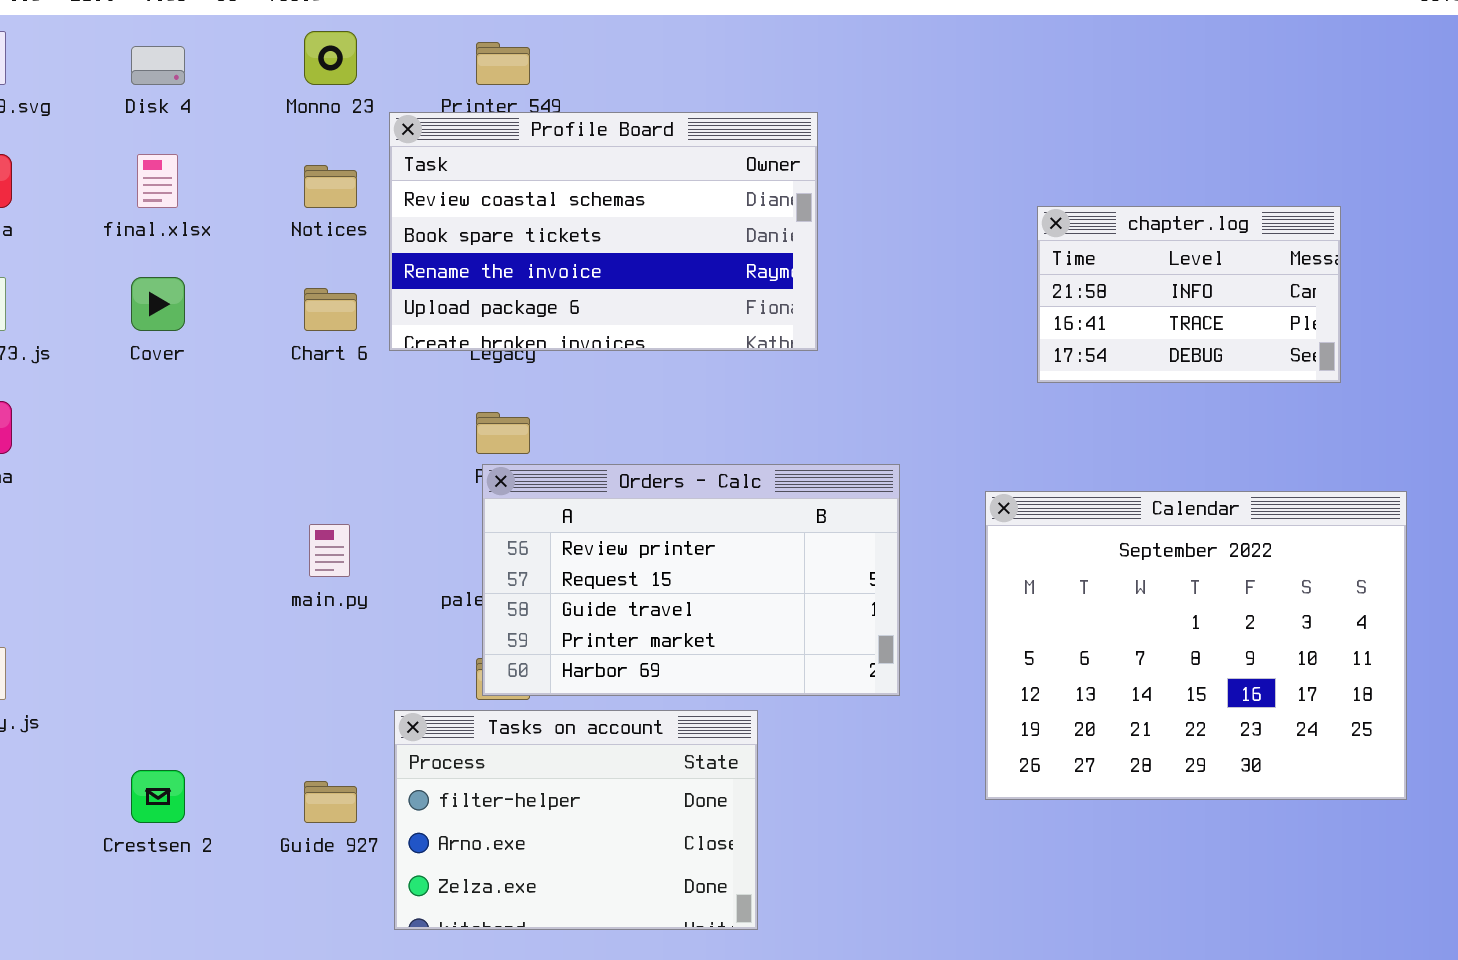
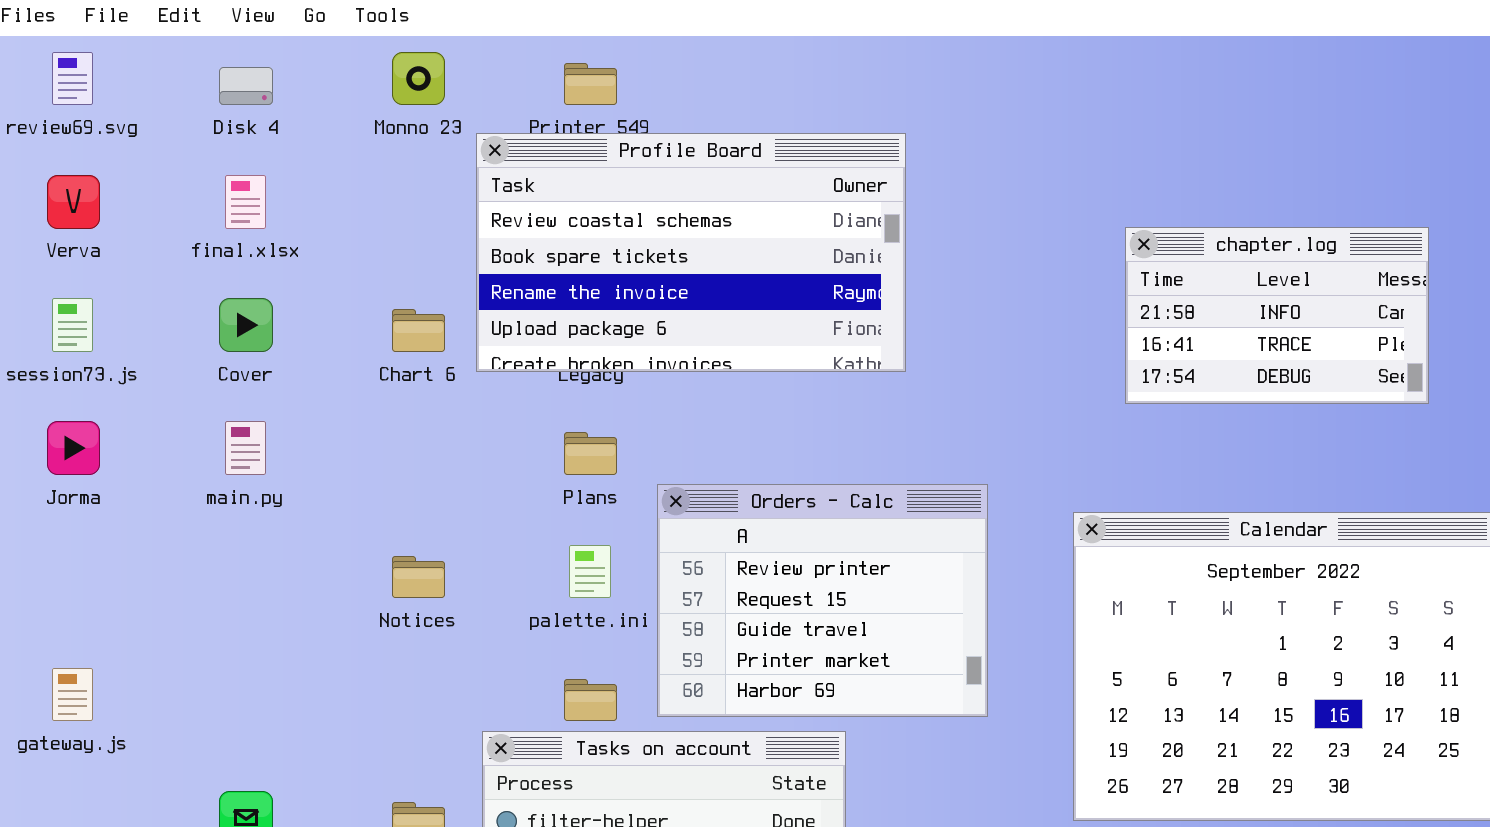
Notices: [304,165,357,208] -> [392,556,445,598], moved
Orders - Calc: [482,464,900,696] -> [657,484,988,717], resized
main.py: [309,524,350,577] -> [225,421,266,475], moved

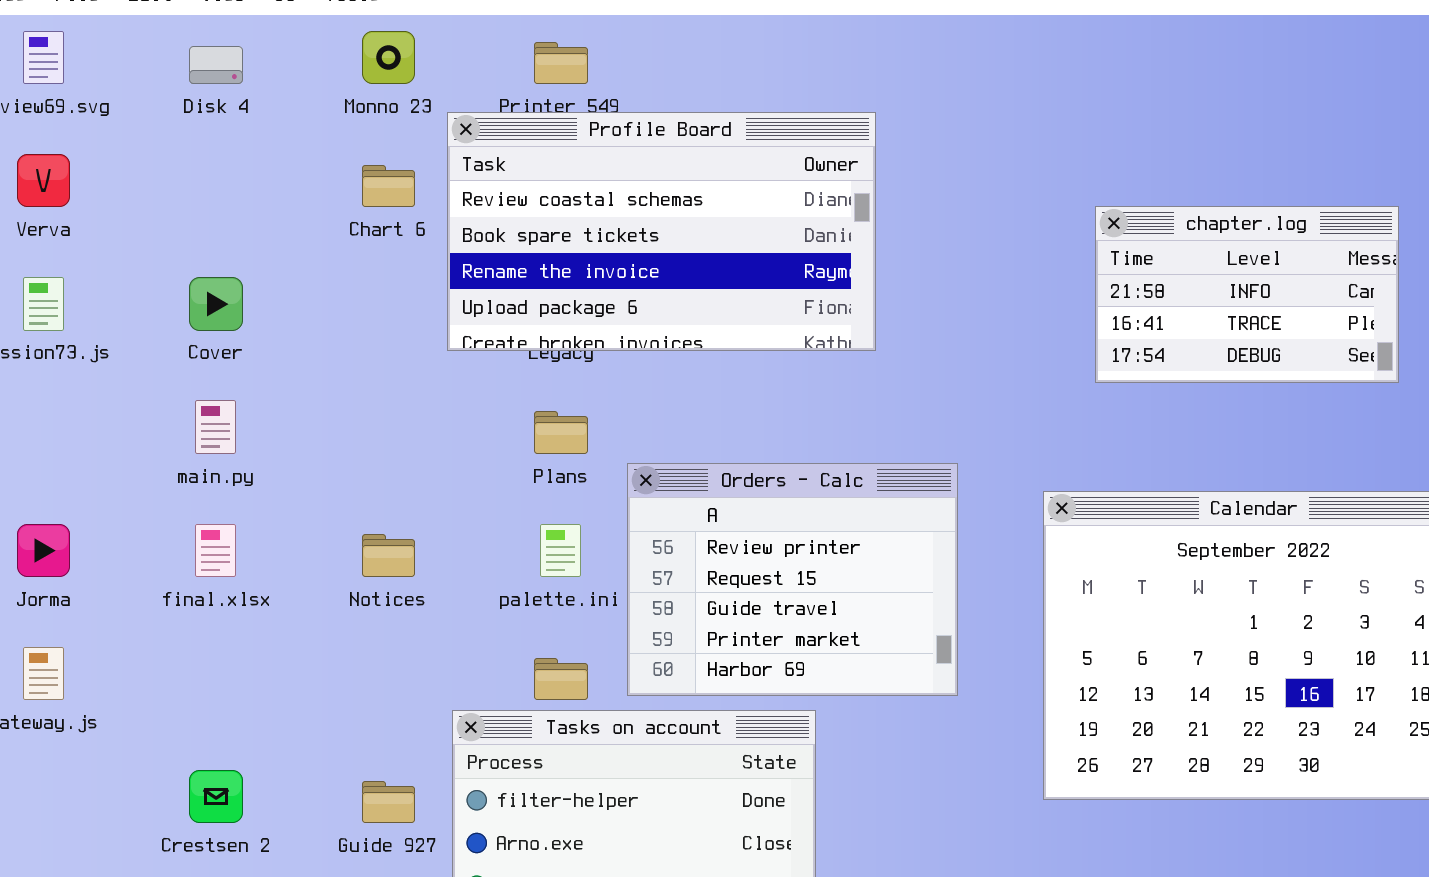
final.xlsx: [225,175,266,229] -> [195,524,236,577], moved
Chart 6: [392,309,445,352] -> [362,165,415,207], moved
Jorma: [47,421,100,475] -> [17,524,70,577], moved

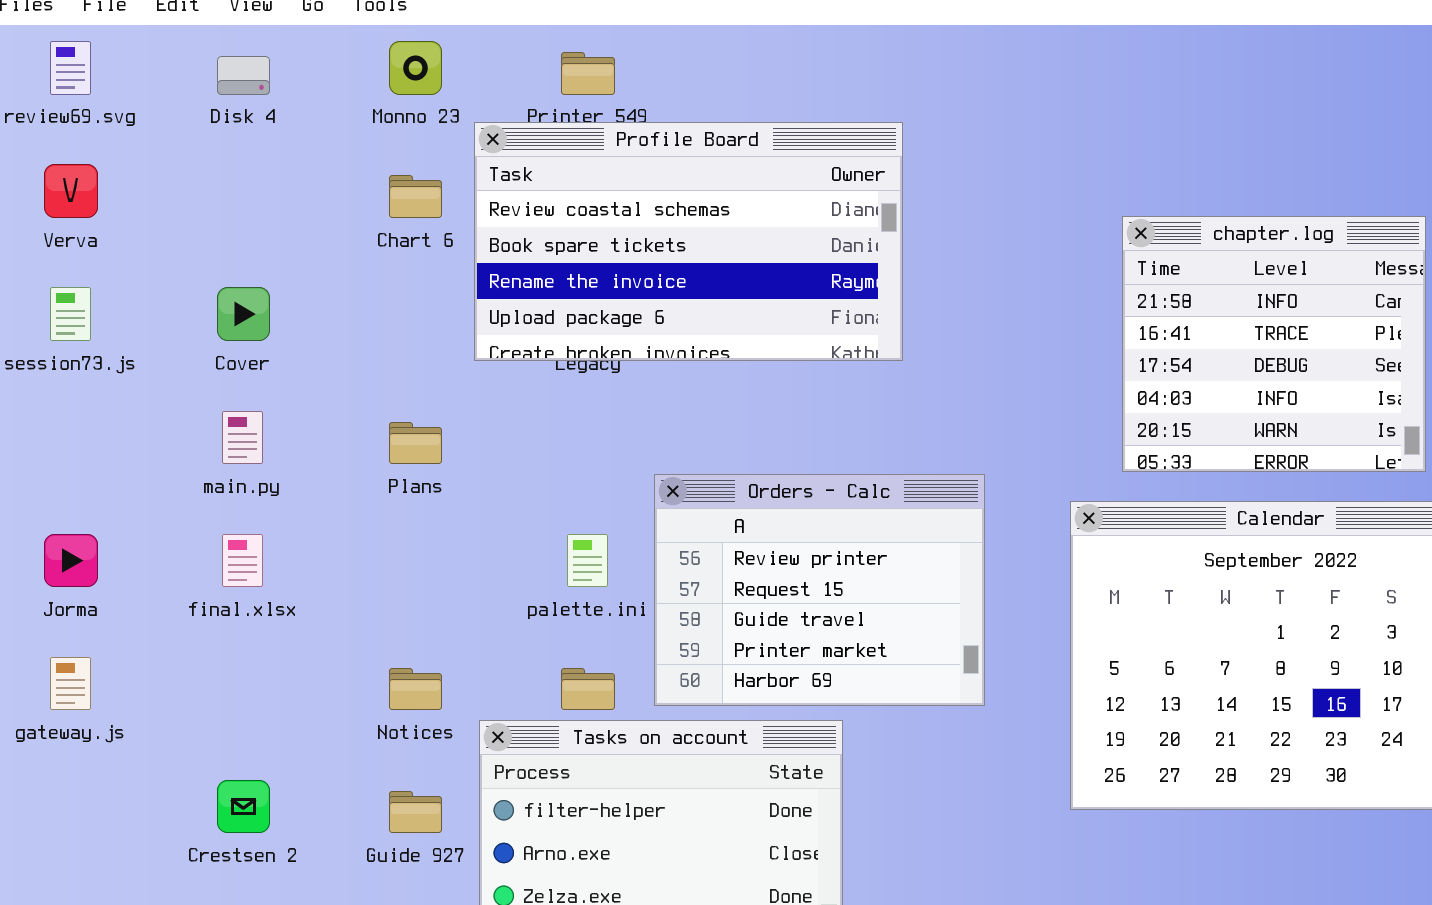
chapter.log: [1095,206,1399,383] -> [1122,216,1426,472], resized
Plans: [534,411,588,454] -> [389,422,442,464], moved
Notices: [362,534,415,577] -> [389,668,442,710], moved

